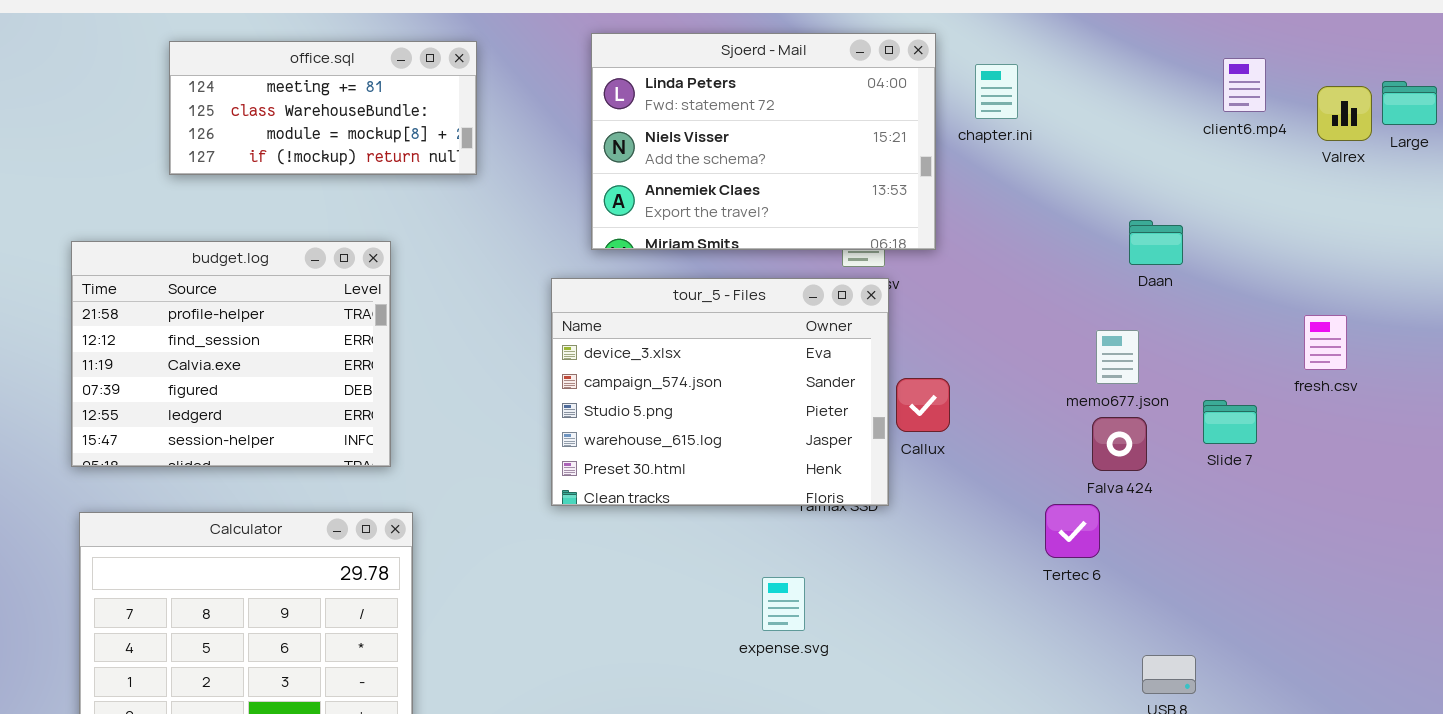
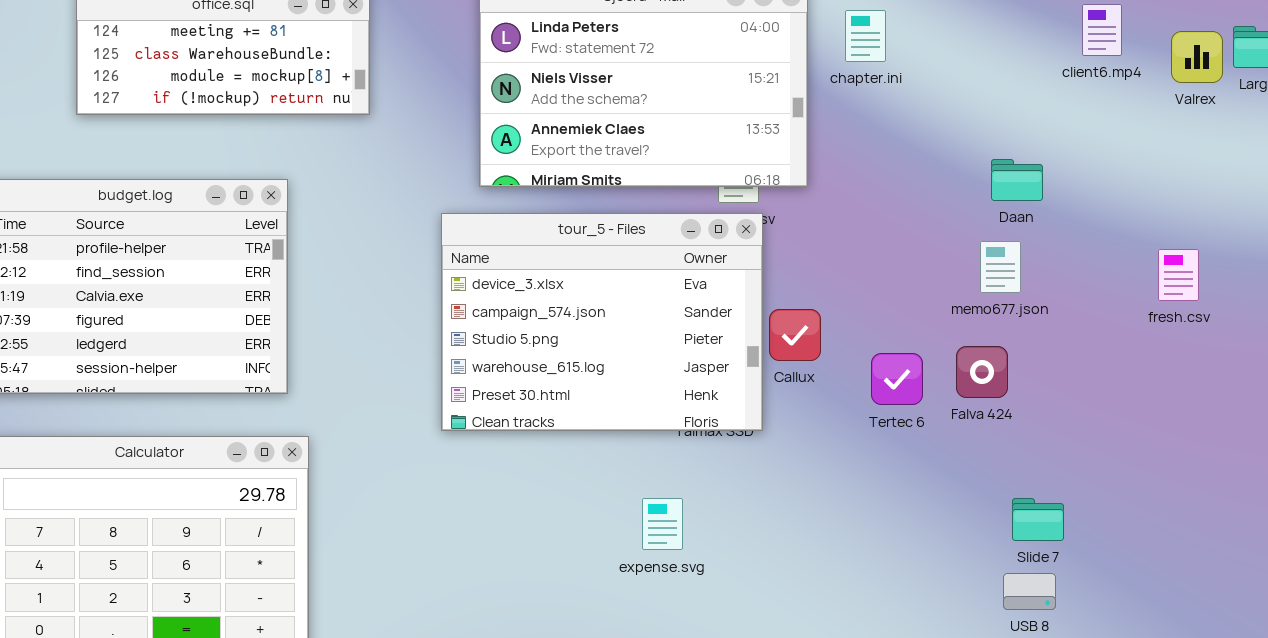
memo677.json: [1096,330,1139,384] -> [980,241,1021,293], moved
Slide 7: [1203,400,1257,444] -> [1012,498,1064,541], moved
Tertec 6: [1045,504,1100,558] -> [871,353,923,405], moved

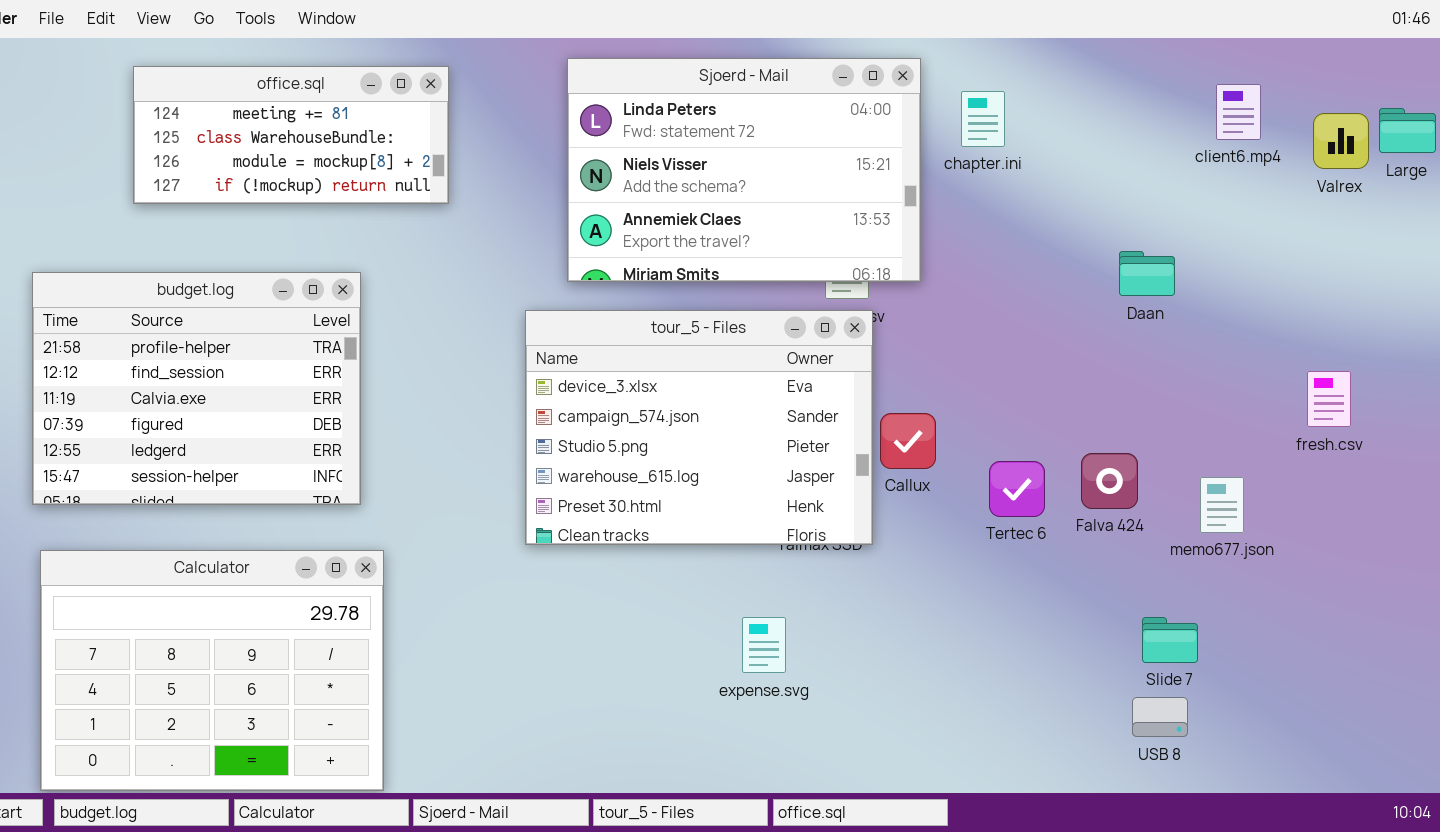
memo677.json: [980,241,1021,293] -> [1200,477,1244,533], moved
fresh.csv: [1158,249,1199,301] -> [1307,371,1351,427], moved

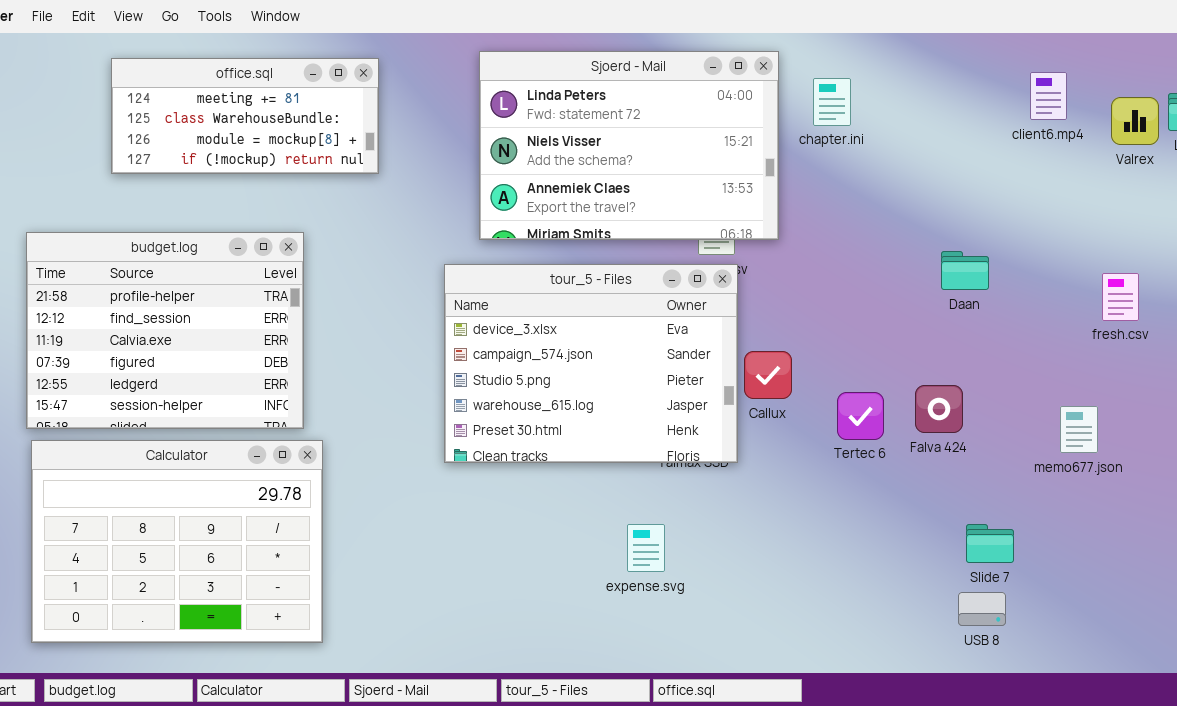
Daan: [1119,251,1175,296] -> [941,251,989,290], moved
fresh.csv: [1307,371,1351,427] -> [1102,273,1139,321], moved
memo677.json: [1200,477,1244,533] -> [1060,406,1098,453], moved
Calculator: [40,550,384,791] -> [31,440,323,643], moved

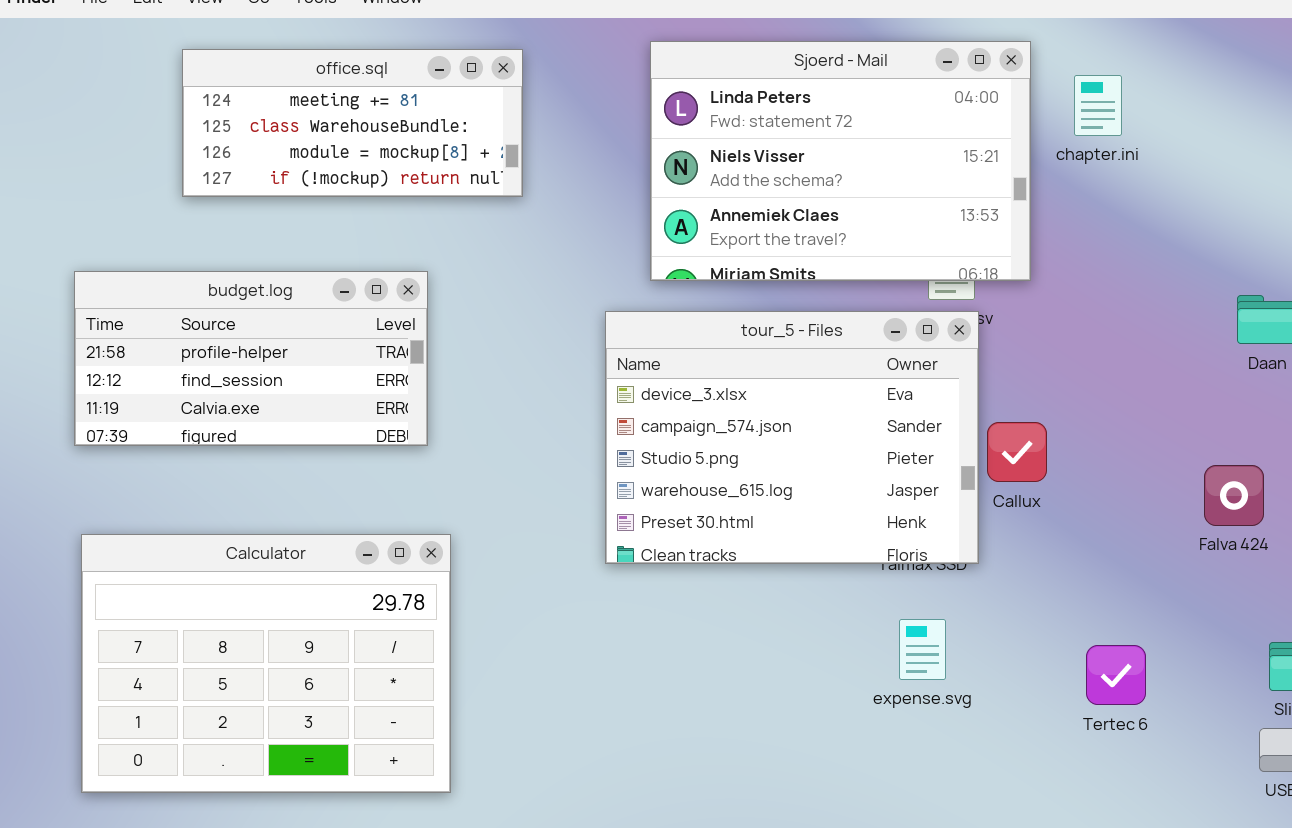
budget.log: [26,232,304,429] -> [74,271,428,446], resized
Tertec 6: [837,392,884,440] -> [1086,645,1146,705], moved
expense.svg: [627,524,665,572] -> [899,619,946,680], moved

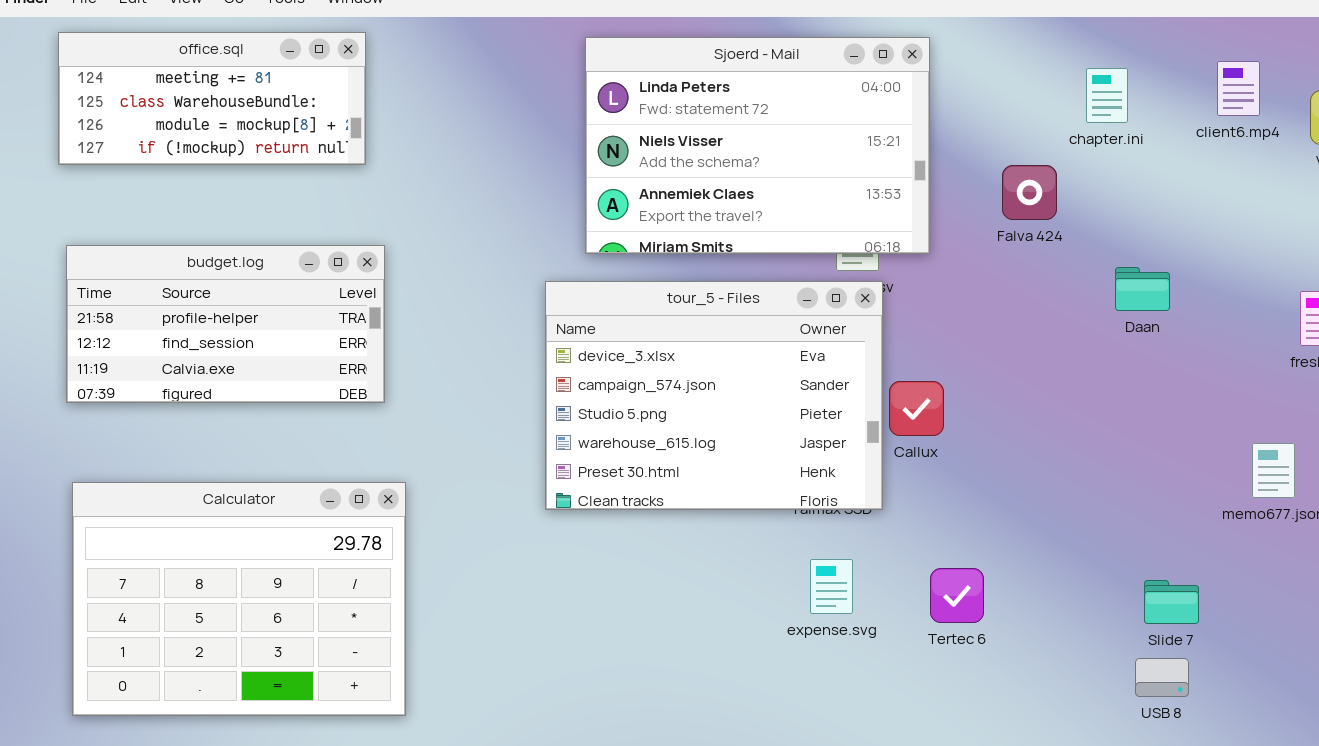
office.sql: [182,49,523,197] -> [58,32,366,165], moved
chapter.ini: [1074,75,1122,136] -> [1086,68,1128,123], moved
Falva 424: [1204,465,1264,526] -> [1002,165,1057,220], moved
Tertec 6: [1086,645,1146,705] -> [930,568,984,623], moved

